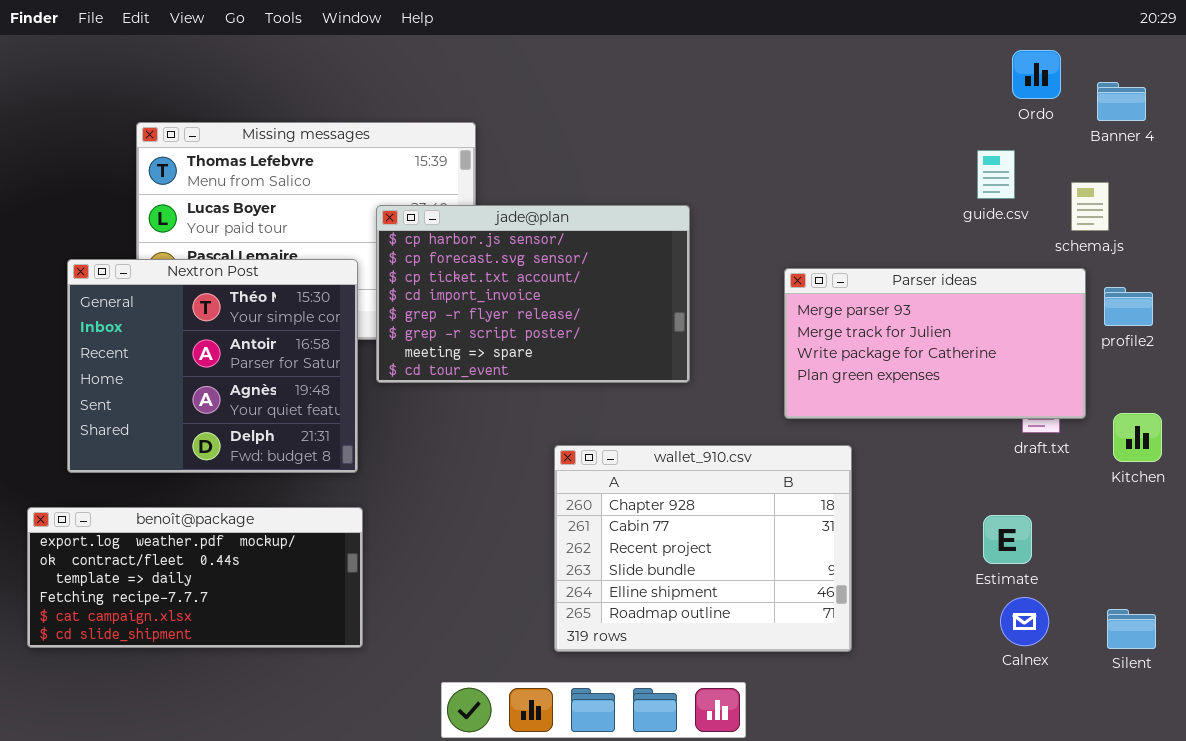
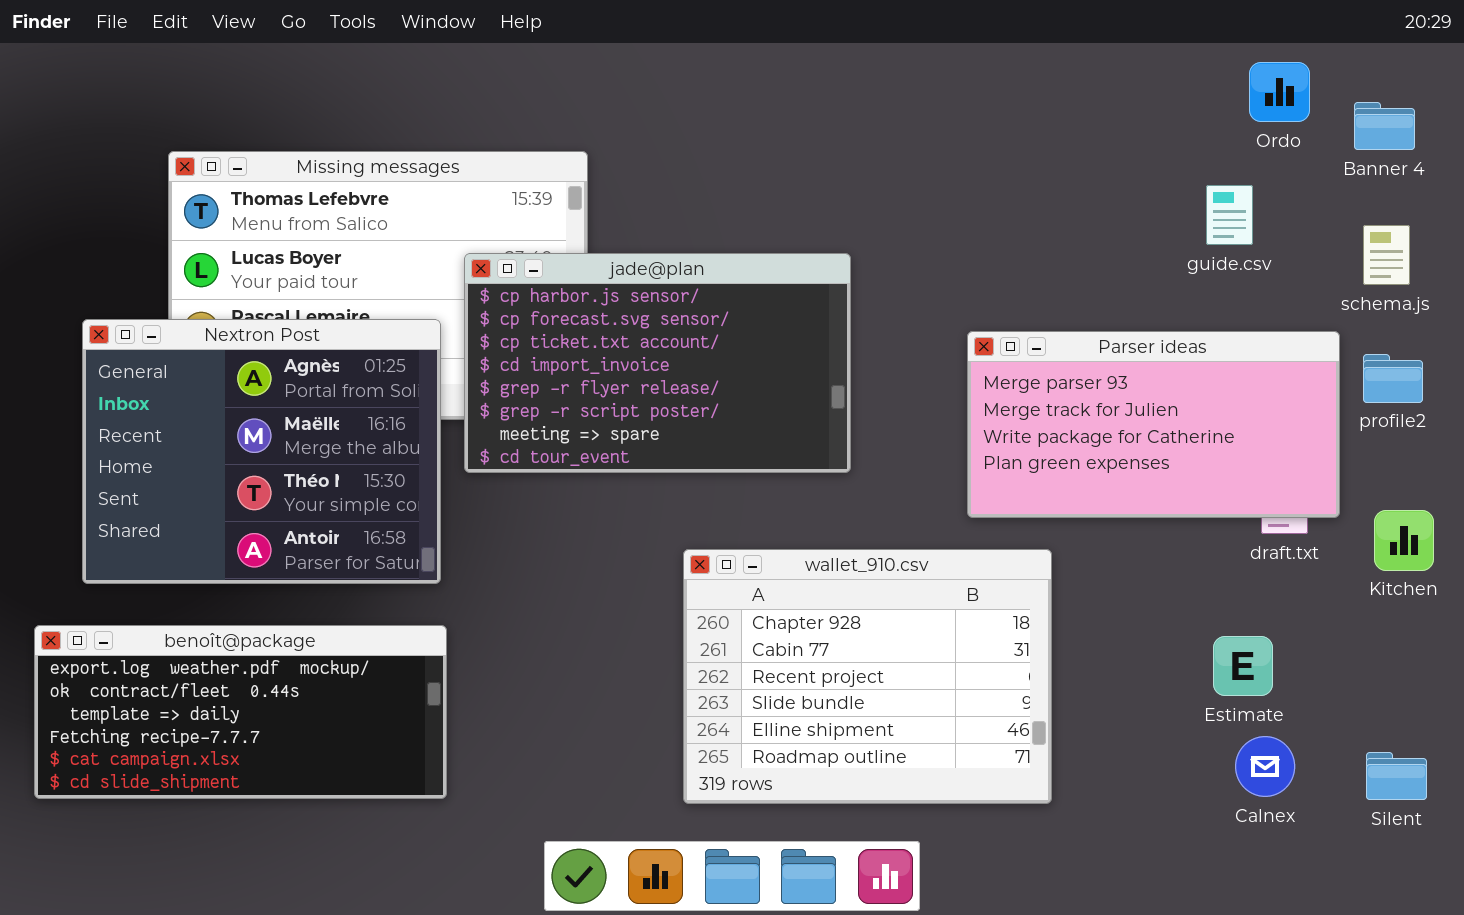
schema.js: [1071,182,1109,231] -> [1363,225,1410,285], moved
Nextron Post: [67,259,358,473] -> [82,319,441,584], scrolled up 2 rows

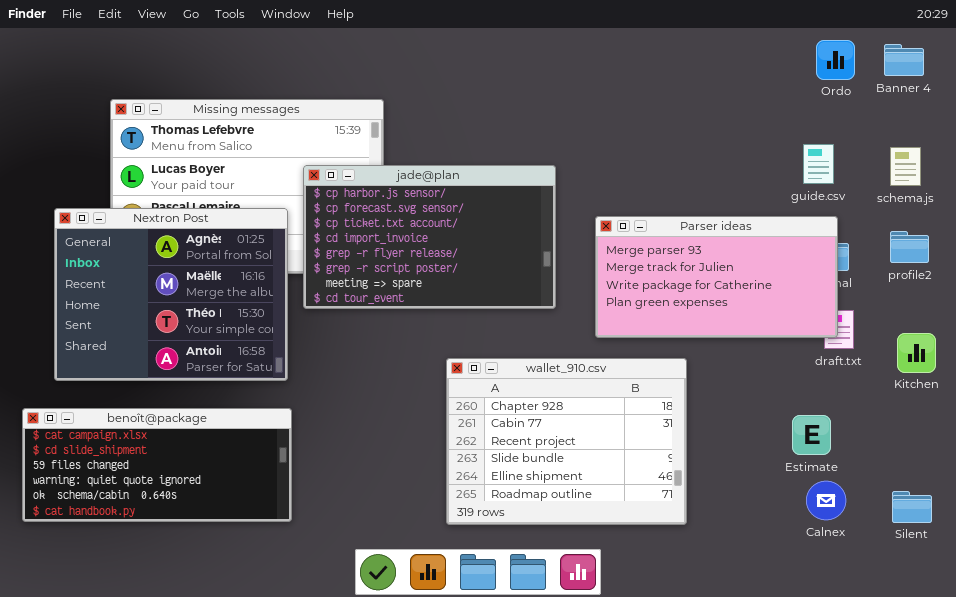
Banner 4: [1354,102,1415,150] -> [884,44,924,76], moved
guide.csv: [1206,185,1253,245] -> [803,144,834,184], moved
Parser ideas: [967,331,1340,518] -> [595,216,838,338], moved
benoît@package: [34,625,447,799] -> [22,408,292,522], scrolled down 4 rows

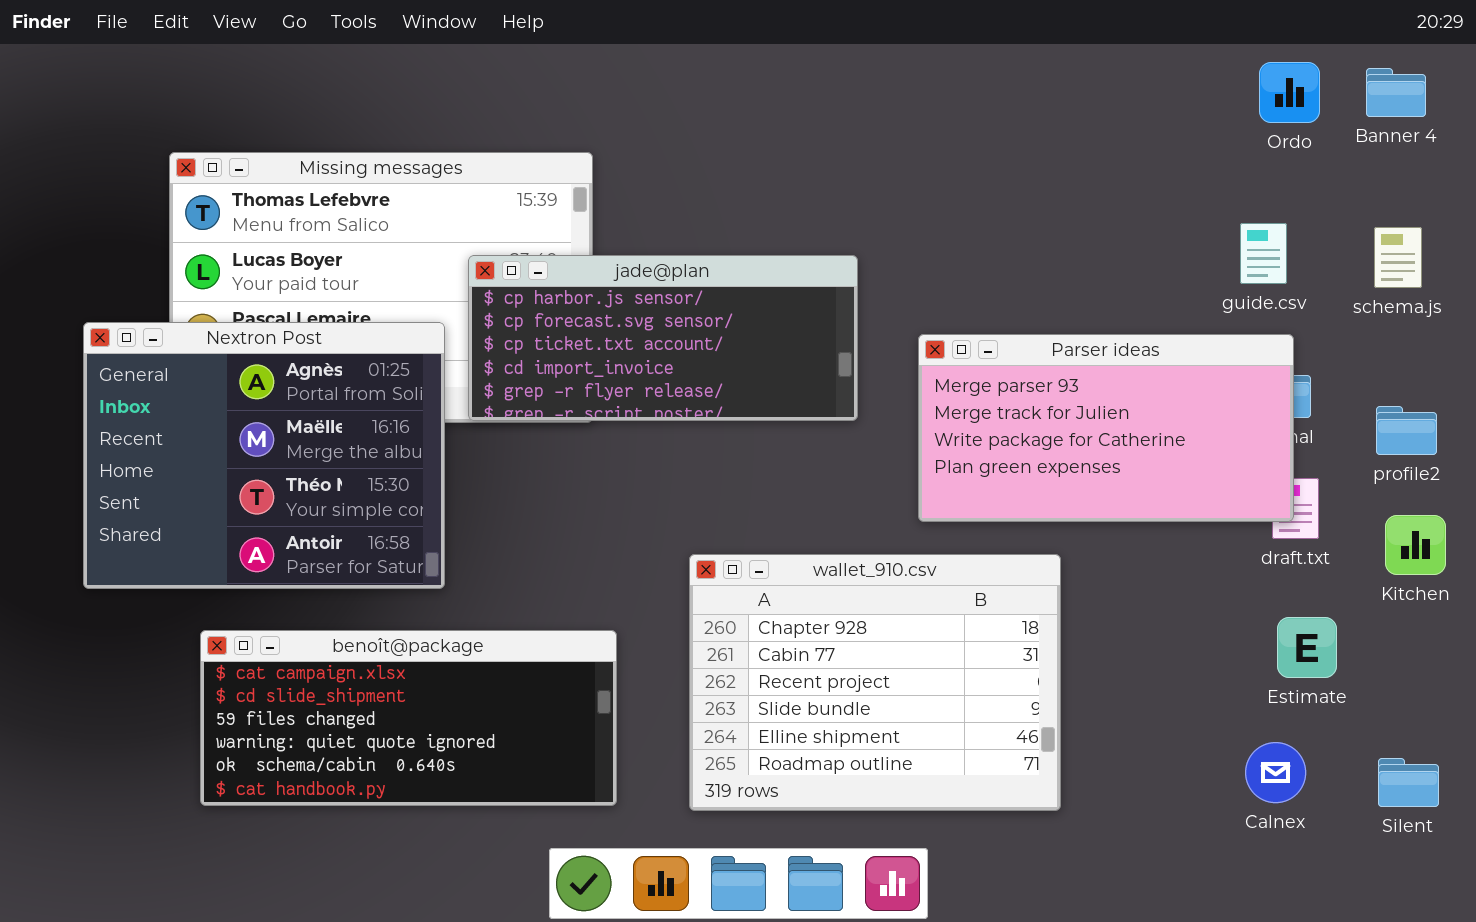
jade@plan: [303,165,556,309] -> [468,255,858,421], resized
profile2: [890,231,929,263] -> [1376,406,1437,455], moved
benoît@package: [22,408,292,522] -> [200,630,617,806], moved
Estimate: [792,415,831,455] -> [1277,617,1337,678], moved

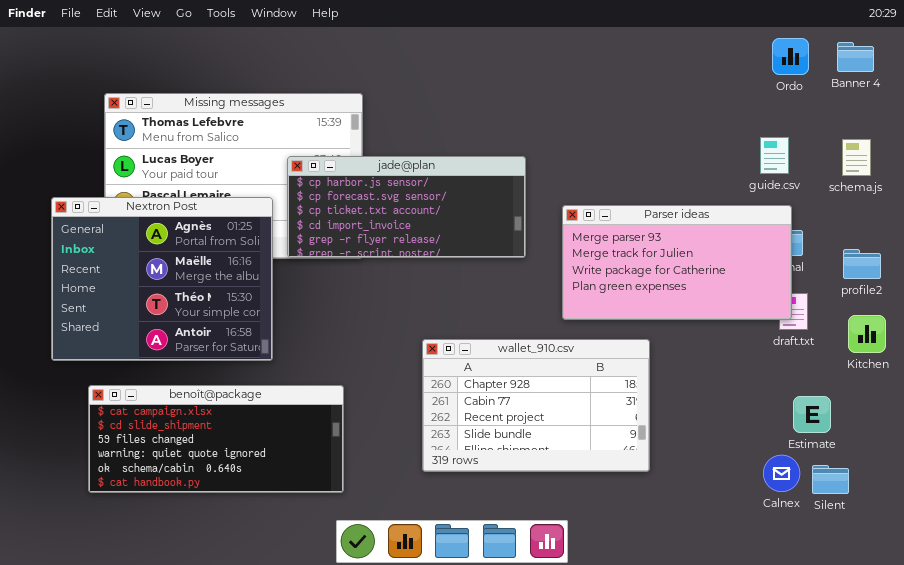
wallet_910.csv: [689,554,1061,811] -> [422,339,650,472], resized
Estimate: [1277,617,1337,678] -> [793,396,831,433], moved
benoît@package: [200,630,617,806] -> [88,385,344,493], moved
Silent: [1378,758,1439,807] -> [812,465,849,494], moved

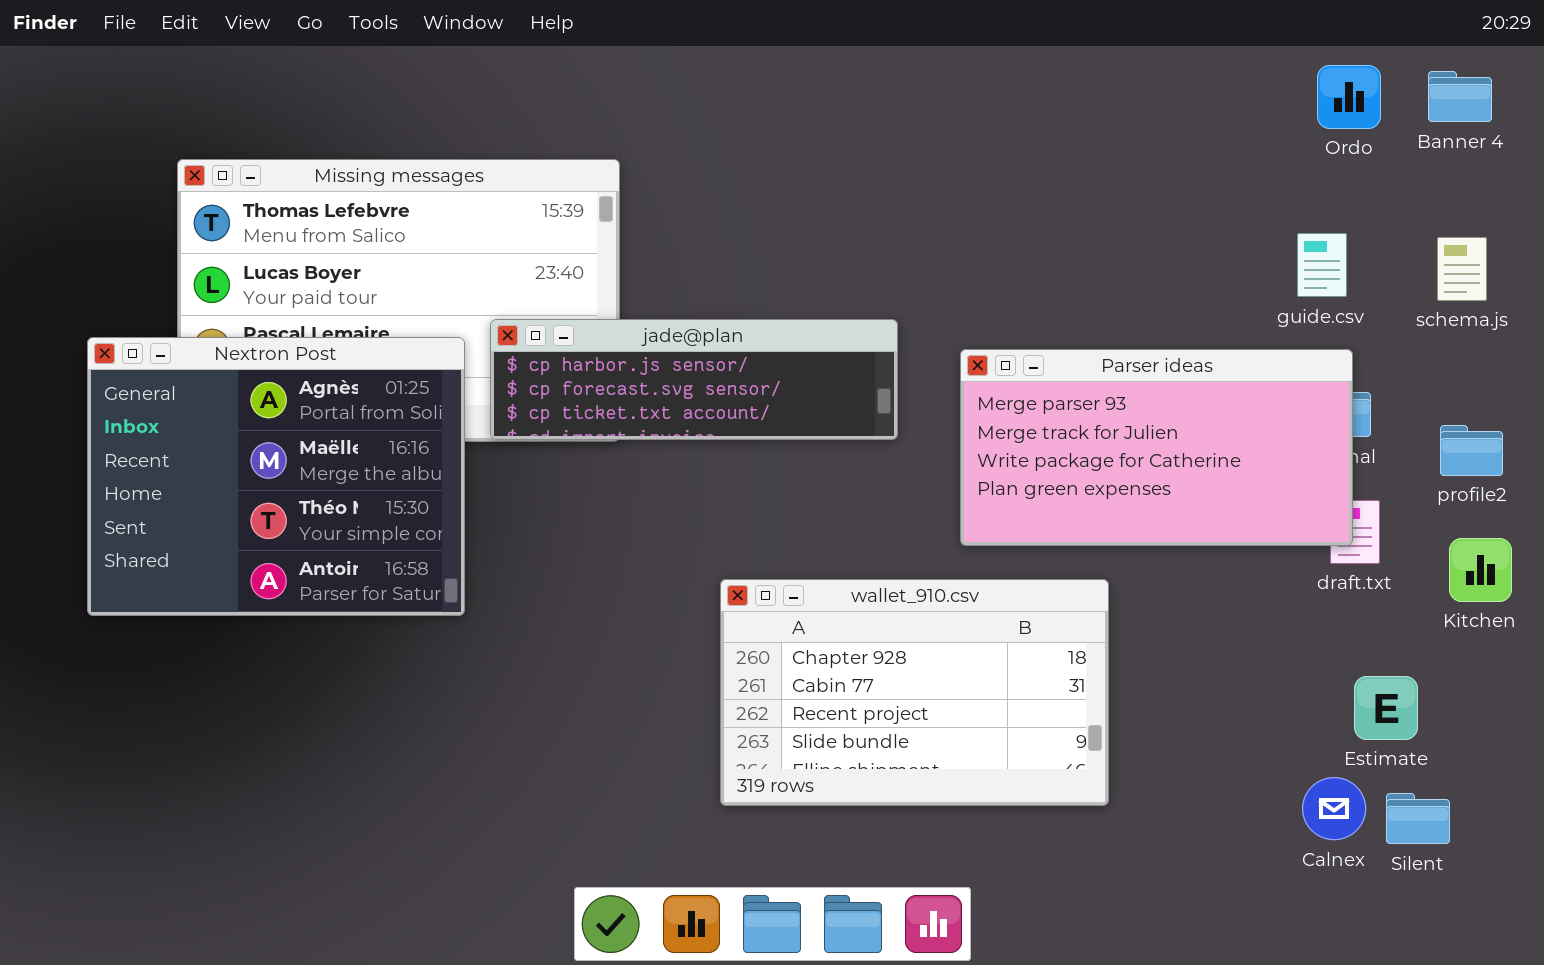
jade@plan: [287,156,526,258] -> [490,319,898,440], resized
benoît@package: [88,385,344,493] -> none, closed

